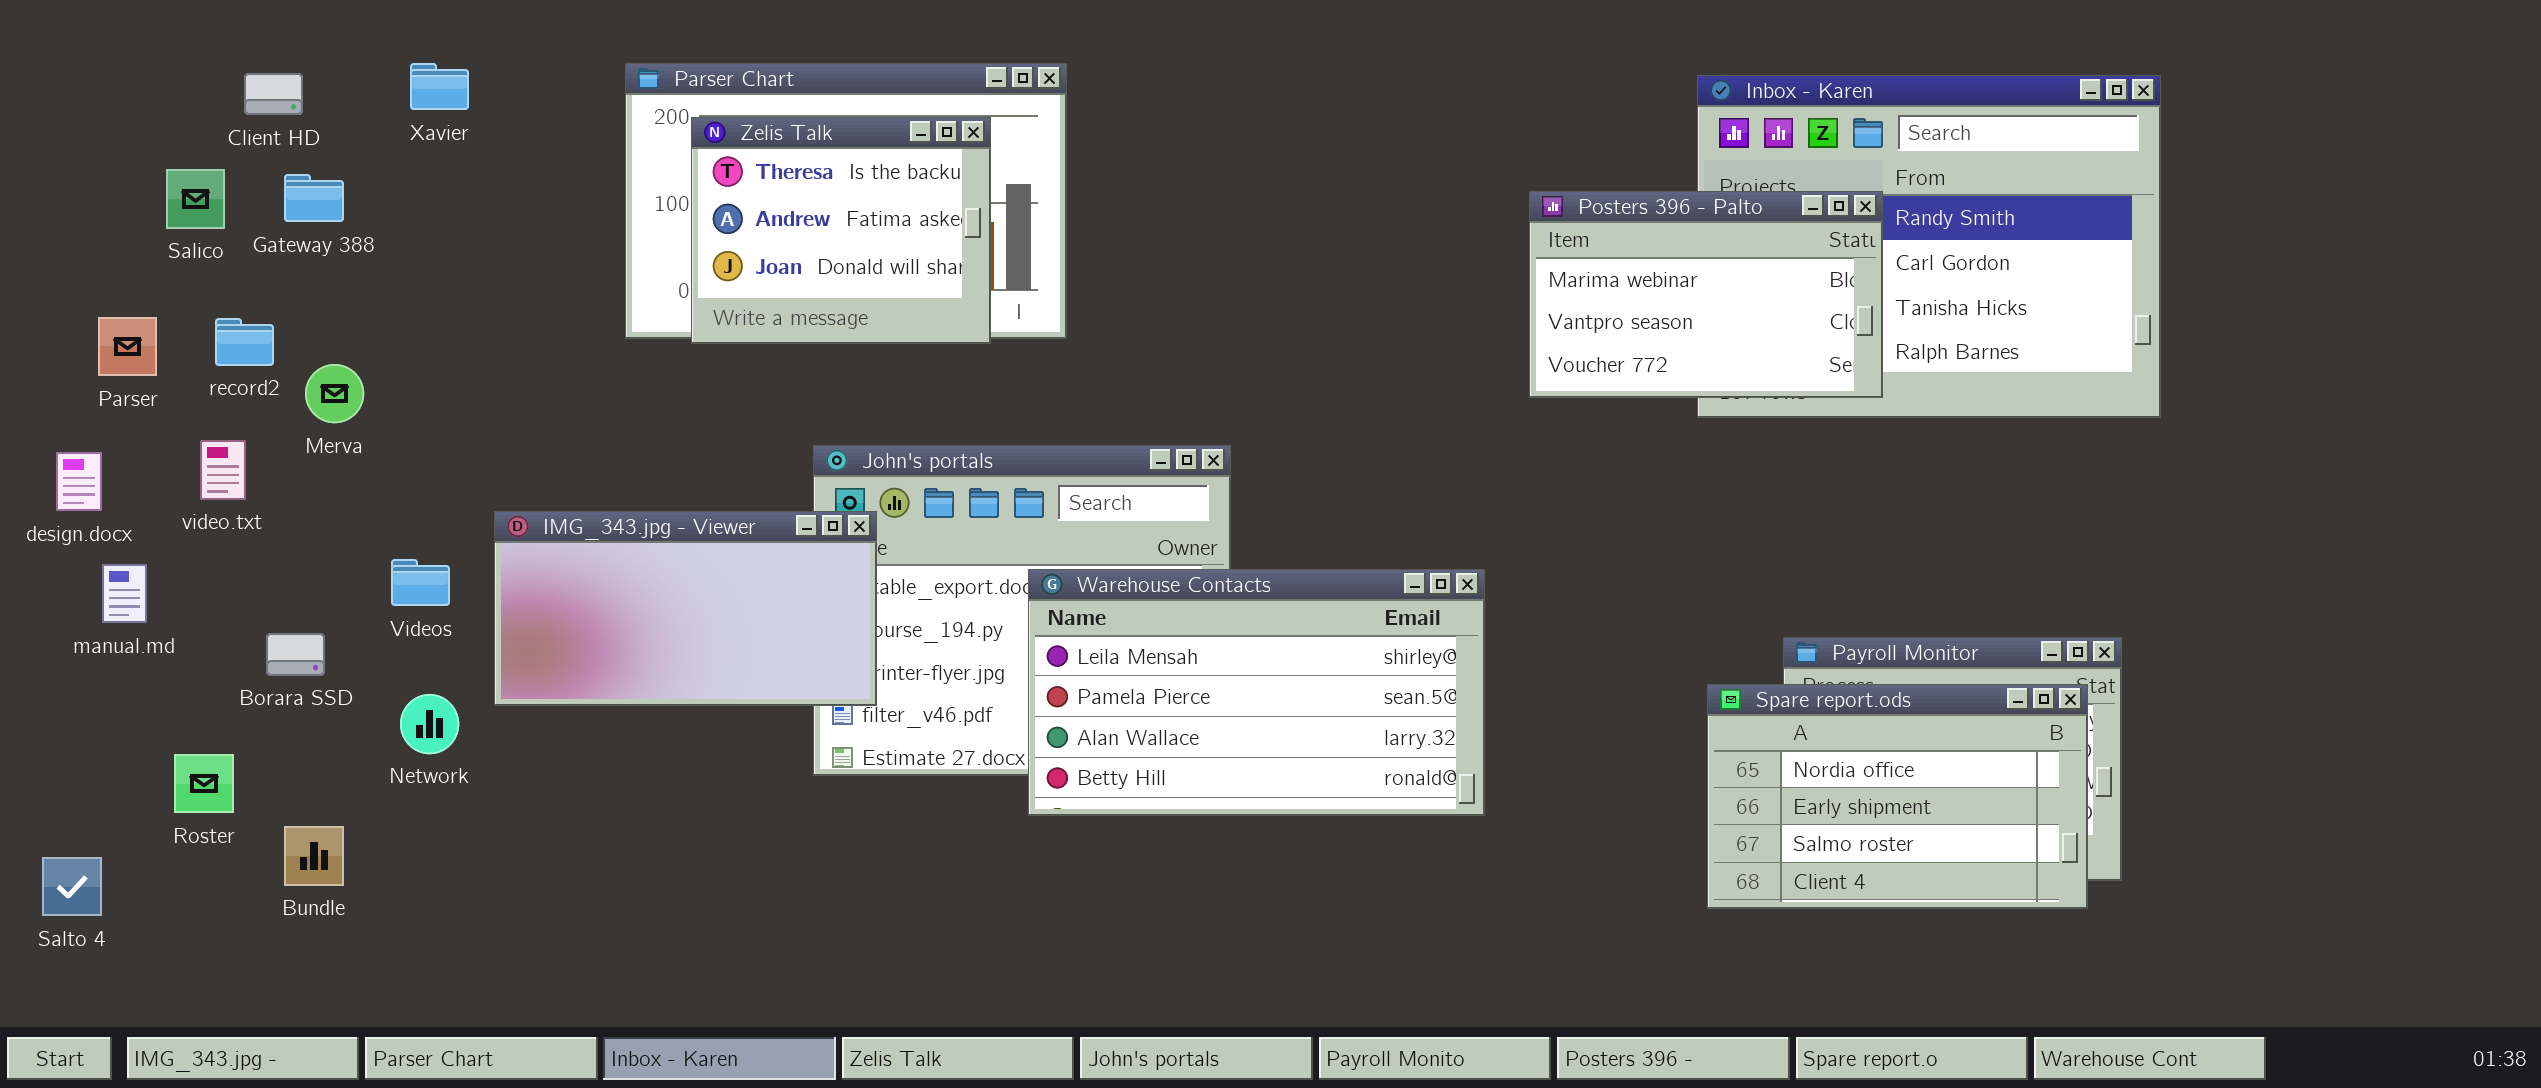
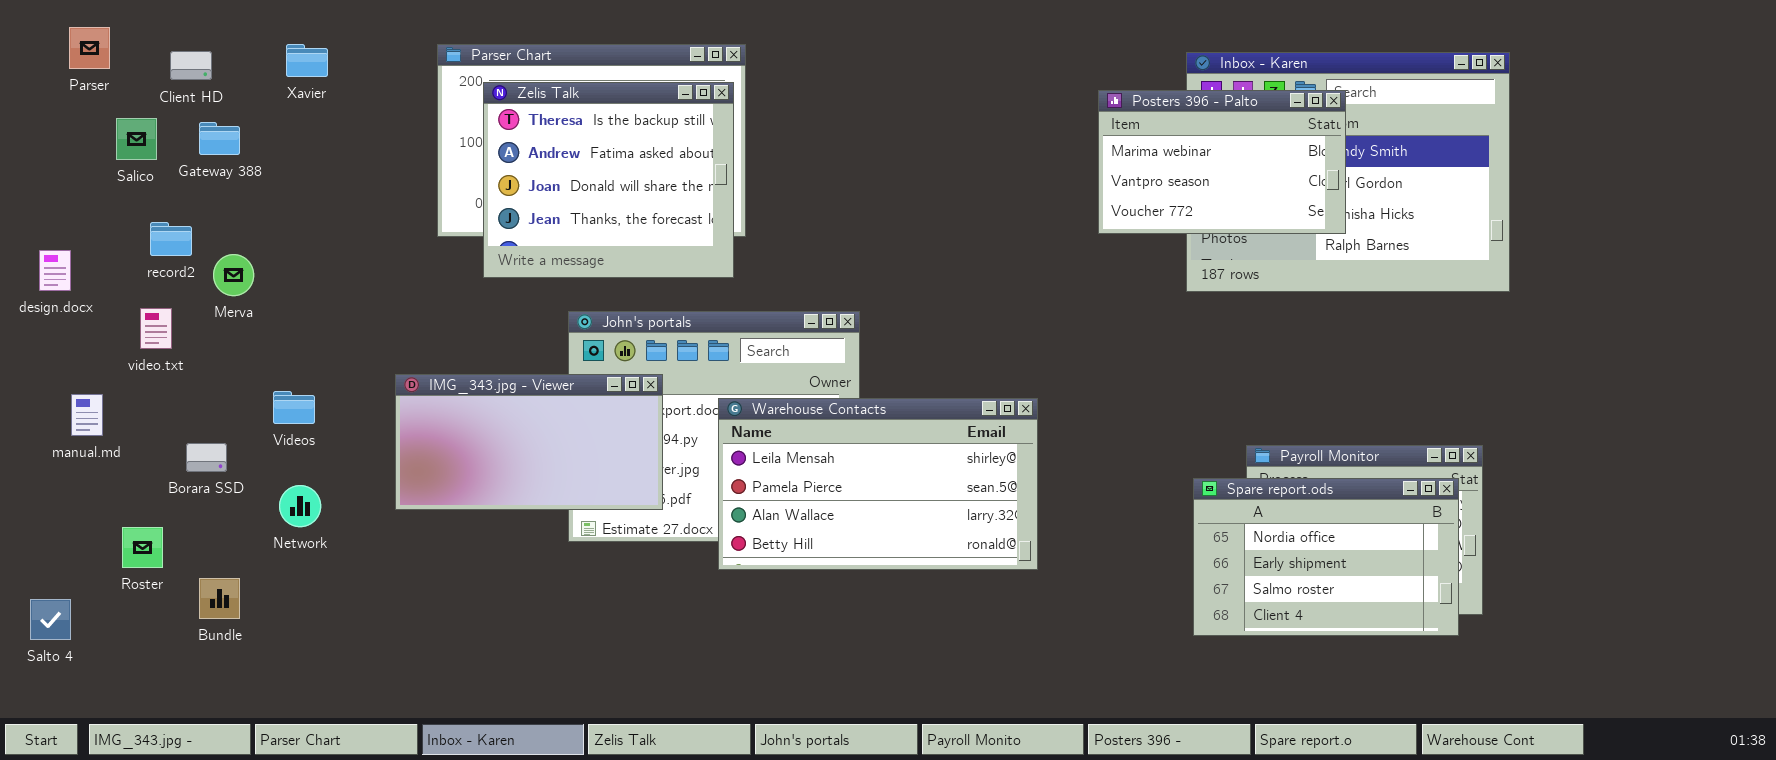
Zelis Talk: [691,117,991,344] -> [483,82,734,278], resized
Posters 396 - Palto: [1529,191,1883,398] -> [1098,90,1346,234], moved
Parser: [98,317,157,376] -> [69,27,110,69], moved
design.docx: [56,452,102,511] -> [39,250,71,291], moved
IMG_343.jpg - Viewer: [494,511,877,706] -> [395,374,663,510], moved

